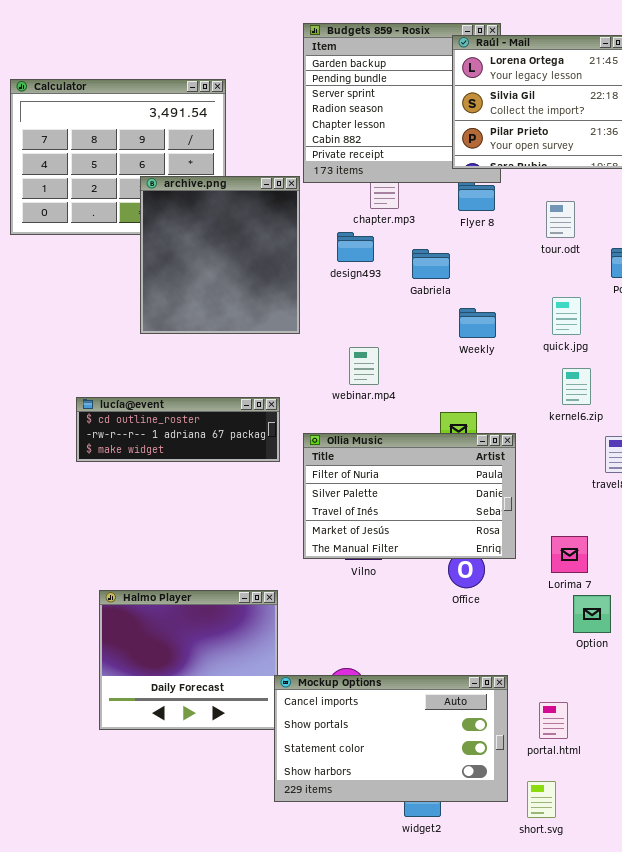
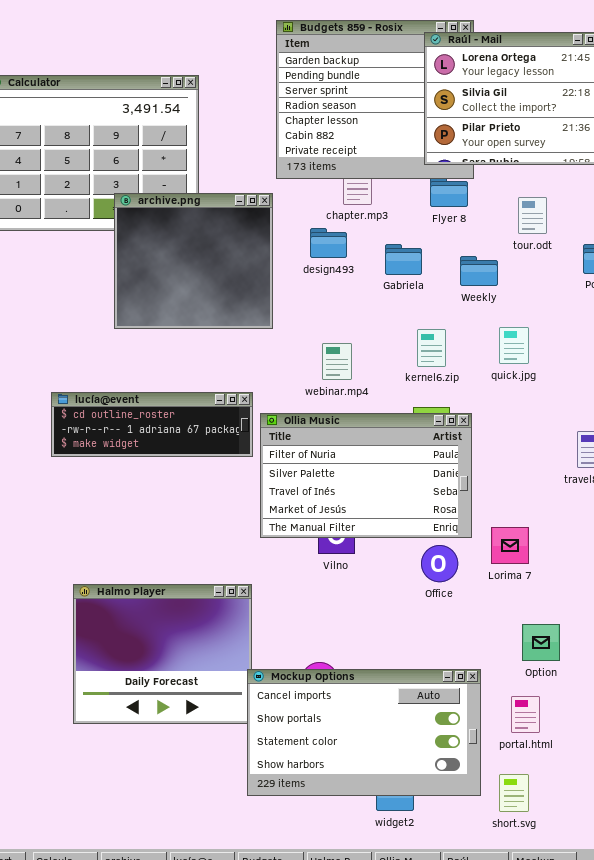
archive.png: [140,176,300,334] -> [114,193,273,329], resized
quick.jpg: [552,297,581,335] -> [499,327,529,364], moved
Weekly: [459,308,496,338] -> [460,256,498,286], moved
kernel6.zip: [562,368,591,405] -> [417,329,446,367], moved
Ollia Music: [303,433,516,559] -> [260,413,472,538], moved
Lorima 7: [551,536,588,573] -> [491,527,529,564], moved
Option: [573,595,611,633] -> [522,624,560,661], moved

